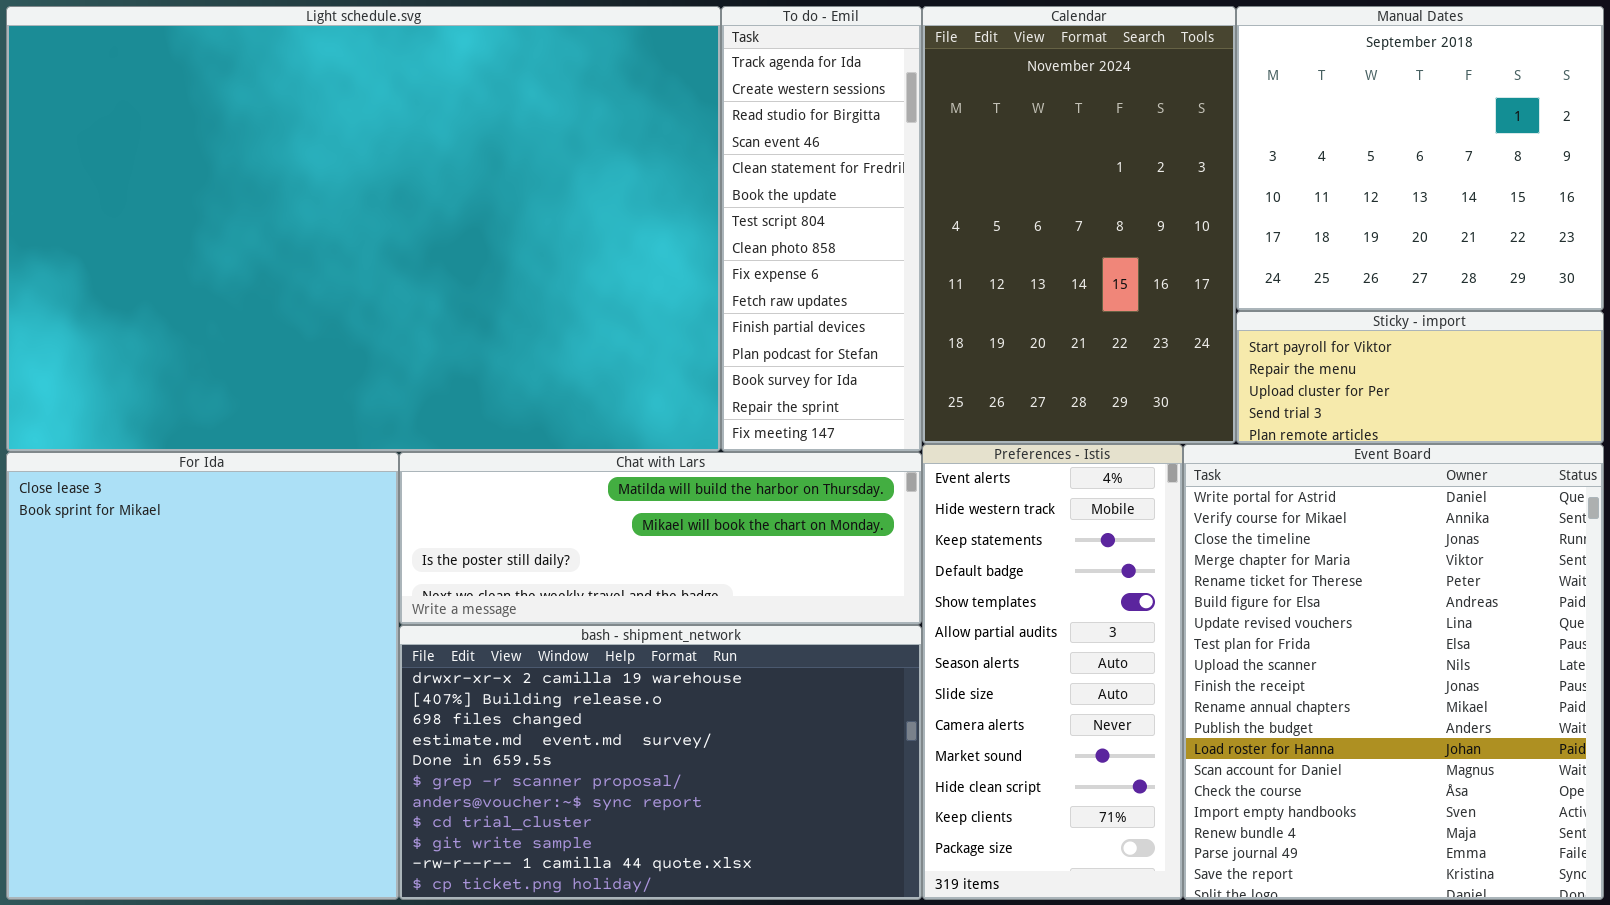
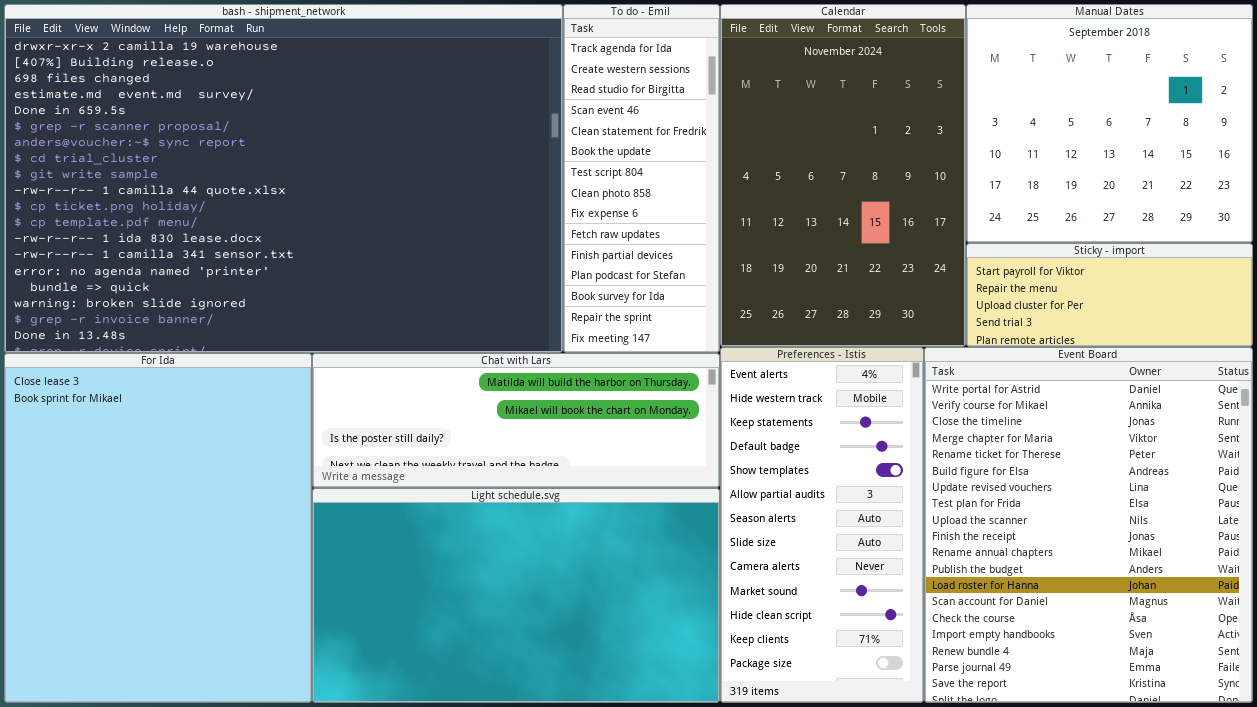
Light schedule.svg: [6,6,721,452] -> [312,488,720,703], moved, resized
bash - shipment_network: [399,625,922,900] -> [4,4,563,353], moved, resized

